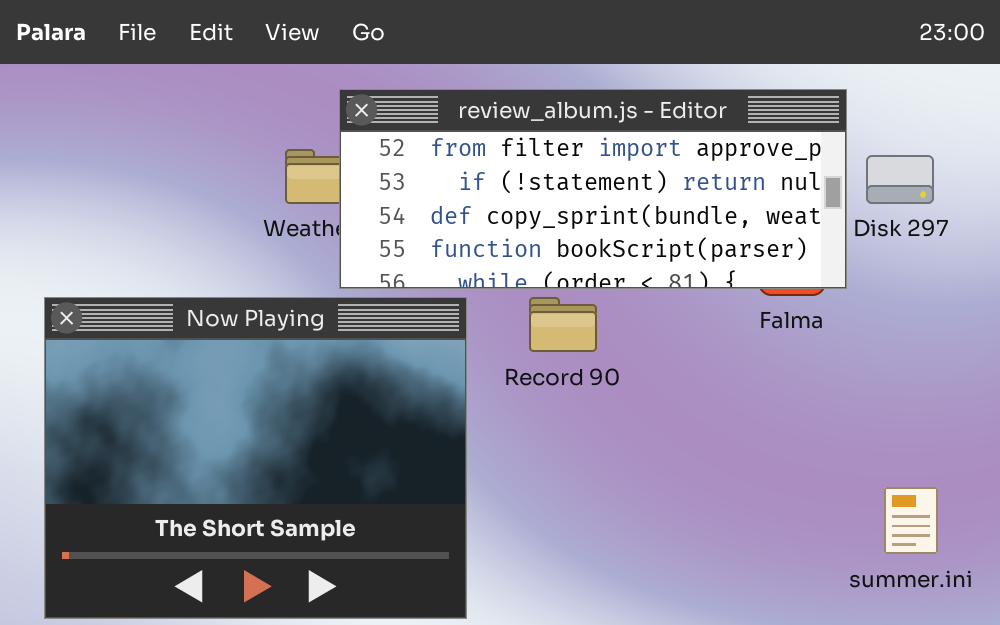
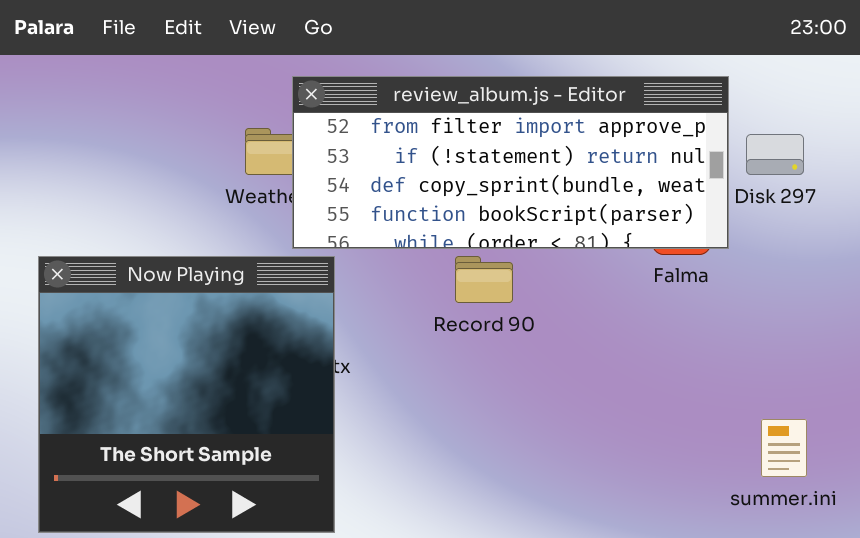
Now Playing: [44,297,467,619] -> [38,256,335,533], resized

